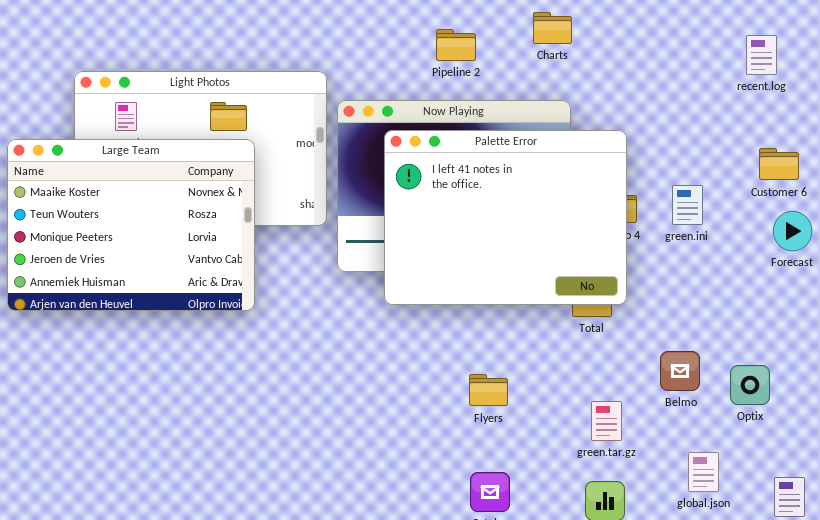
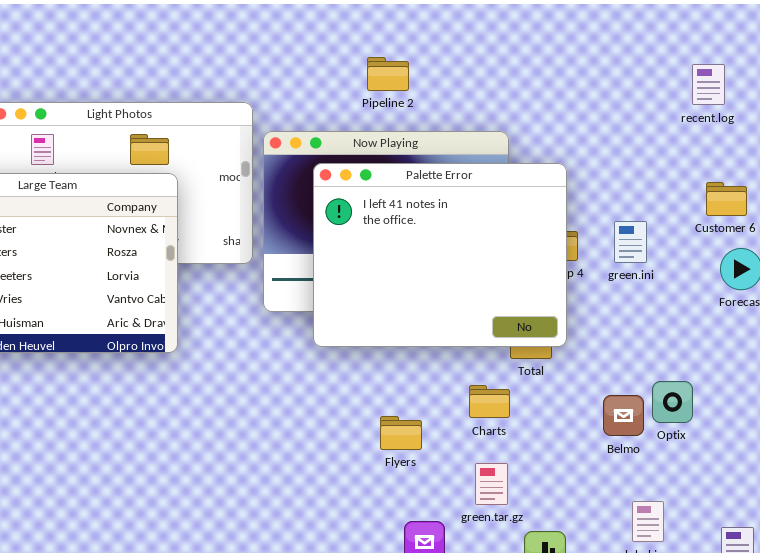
Charts: [533,12,572,44] -> [469,385,510,418], moved
Optix: [730,365,770,405] -> [652,381,693,423], moved
Flyers: [469,374,508,406] -> [380,416,422,450], moved
green.tar.gz: [591,401,622,441] -> [475,463,508,505], moved

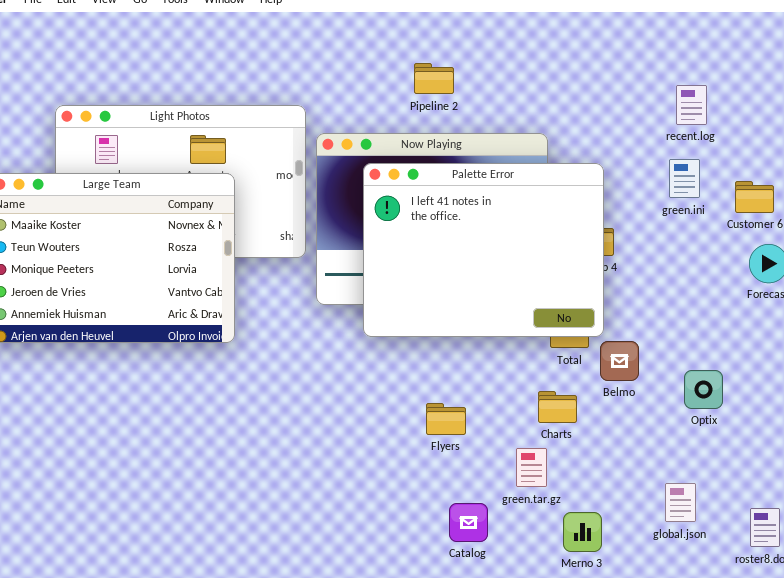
recent.log: [692,64,725,105] -> [676,85,707,125], moved
green.ini: [614,221,647,263] -> [669,159,700,198], moved
Charts: [469,385,510,418] -> [538,391,577,423], moved
Belmo: [603,395,644,436] -> [600,341,639,381], moved

